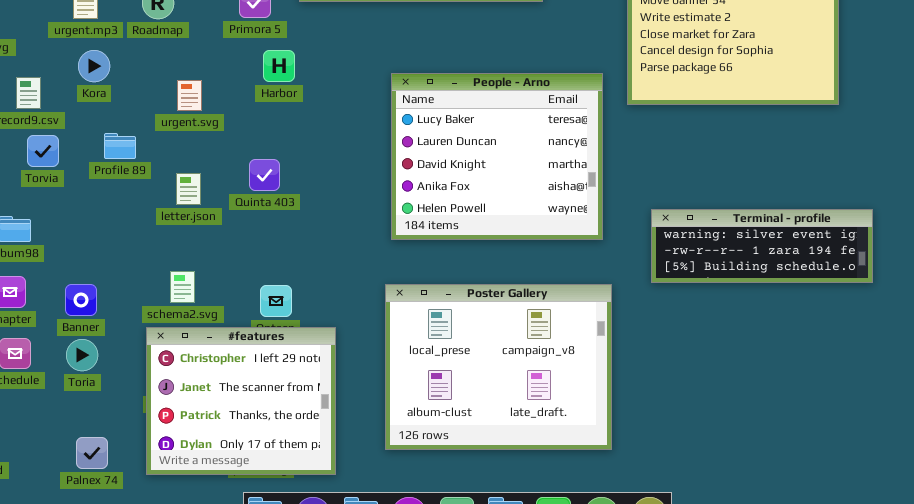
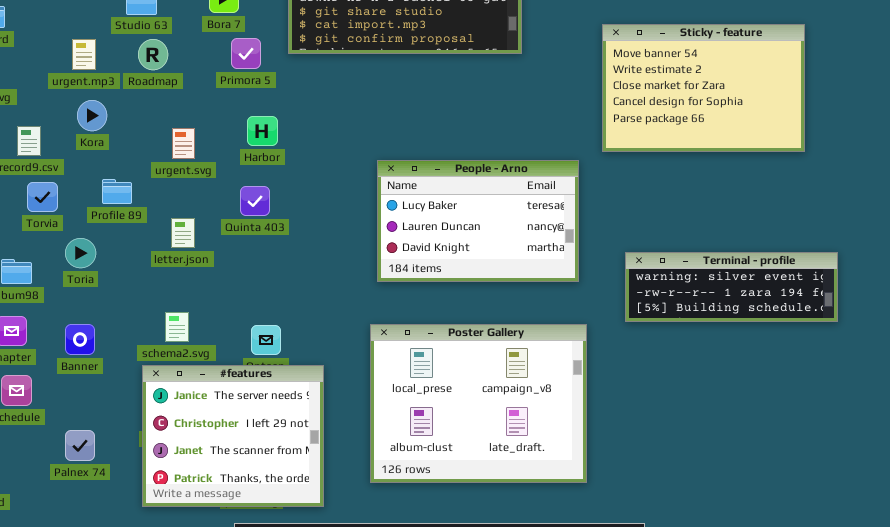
Harbor: [263,50,295,82] -> [247,116,278,146], moved
People - Arno: [391,73,603,240] -> [377,160,579,282], resized
Quinta 403: [249,159,280,191] -> [240,186,270,216], moved
#features: [146,327,336,475] -> [142,365,324,507], scrolled up 1 row
Toria: [66,339,98,371] -> [65,238,96,268], moved
Palnex 74: [76,437,108,469] -> [65,430,95,461], moved

